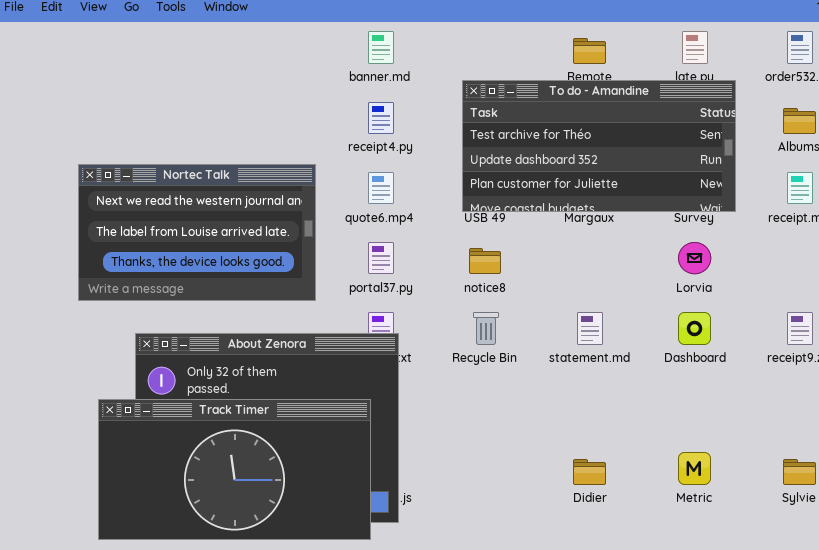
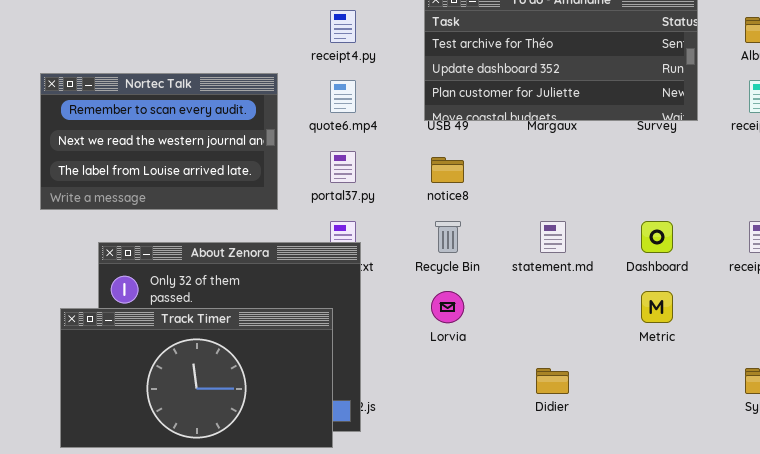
Nortec Talk: [78,164,316,301] -> [40,73,278,210], scrolled up 1 row
Lorvia: [678,242,711,274] -> [431,291,464,323], moved
Metric: [678,452,711,485] -> [641,291,673,323], moved

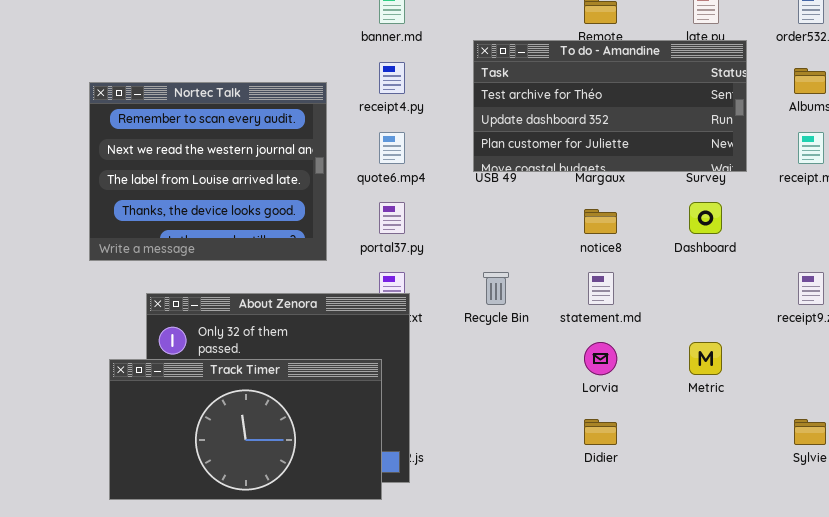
Nortec Talk: [40,73,278,210] -> [89,82,327,261], resized
notice8: [431,157,464,183] -> [584,209,617,234], moved
Dashboard: [641,221,673,253] -> [689,202,722,234], moved
Lorvia: [431,291,464,323] -> [584,342,617,375], moved

